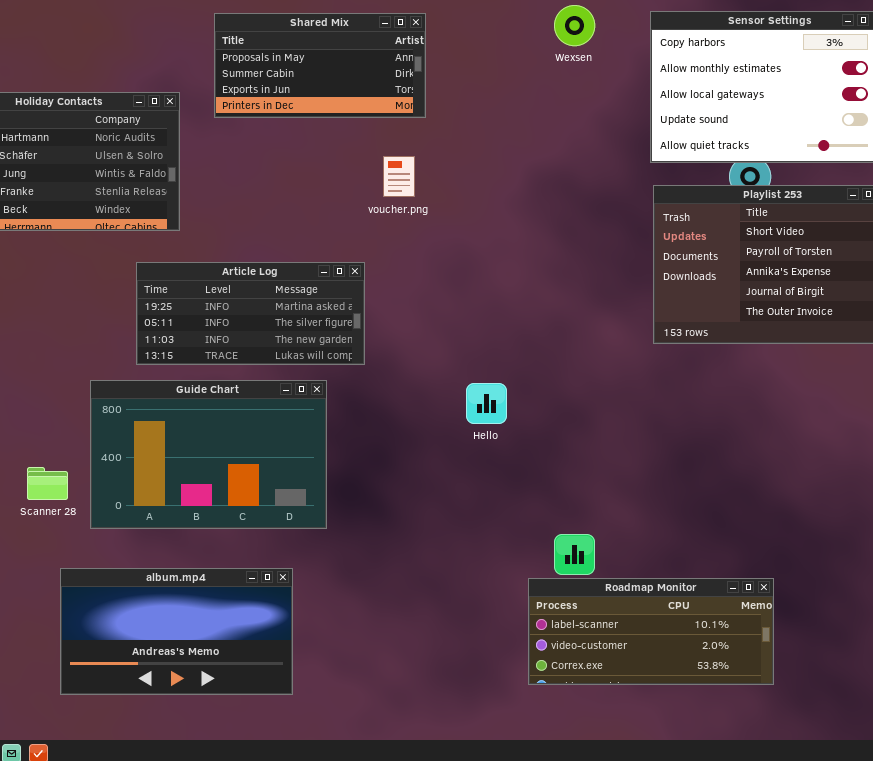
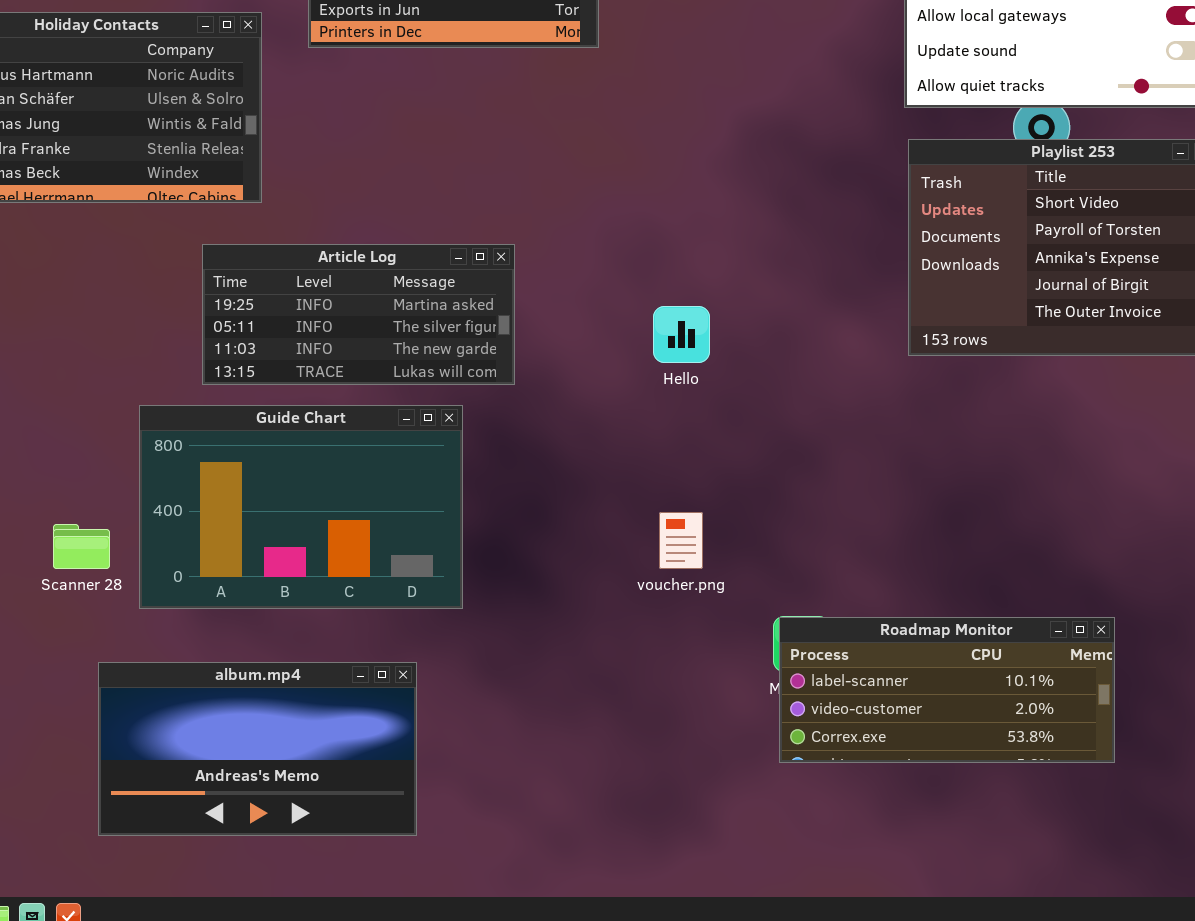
voucher.png: [383,156,415,197] -> [659,512,703,569], moved
Hello: [466,383,507,424] -> [653,306,710,363], moved
Roadmap Monitor: [528,578,774,685] -> [779,617,1115,763], moved

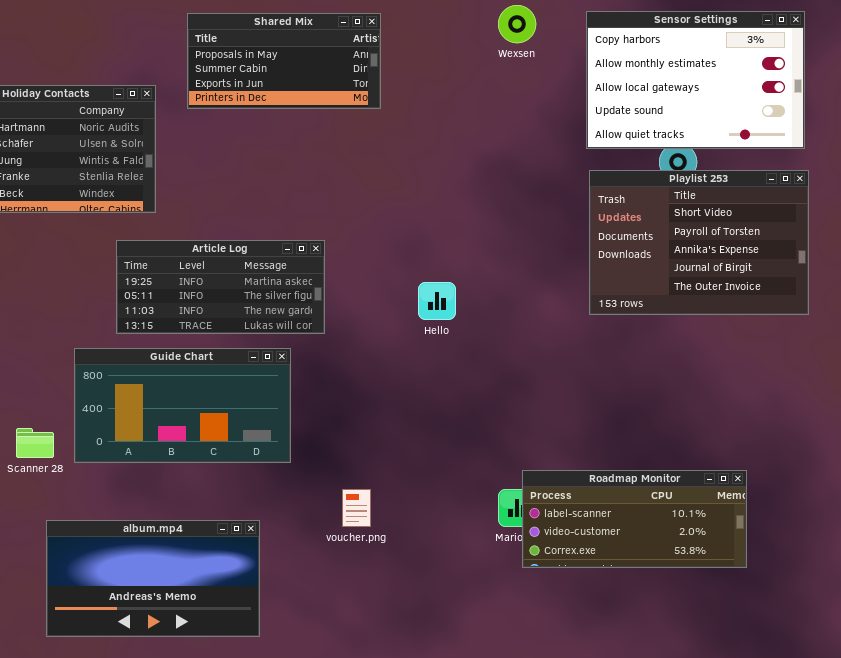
Guide Chart: [139,405,463,609] -> [74,348,291,463], resized
voucher.png: [659,512,703,569] -> [342,489,371,527], moved
Roadmap Monitor: [779,617,1115,763] -> [522,470,747,568], moved

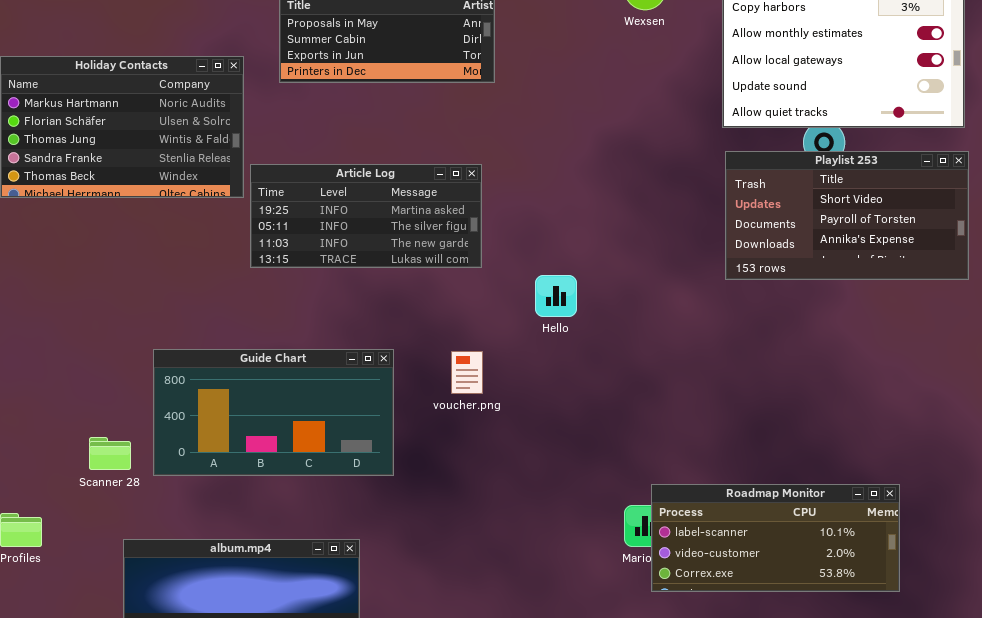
Playlist 253: [589,170,809,315] -> [725,151,969,280], resized
Article Log: [116,240,325,334] -> [250,164,482,268], moved
voucher.png: [342,489,371,527] -> [451,351,483,394], moved

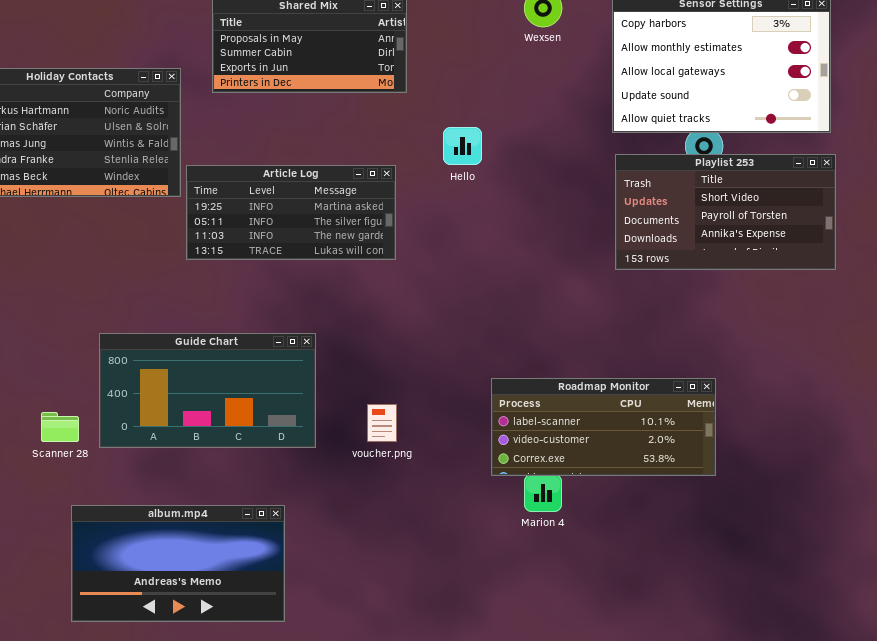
Hello: [535,275,577,317] -> [443,127,482,165], moved
voucher.png: [451,351,483,394] -> [367,404,397,442], moved
Roadmap Monitor: [651,484,900,592] -> [491,378,716,476], moved

